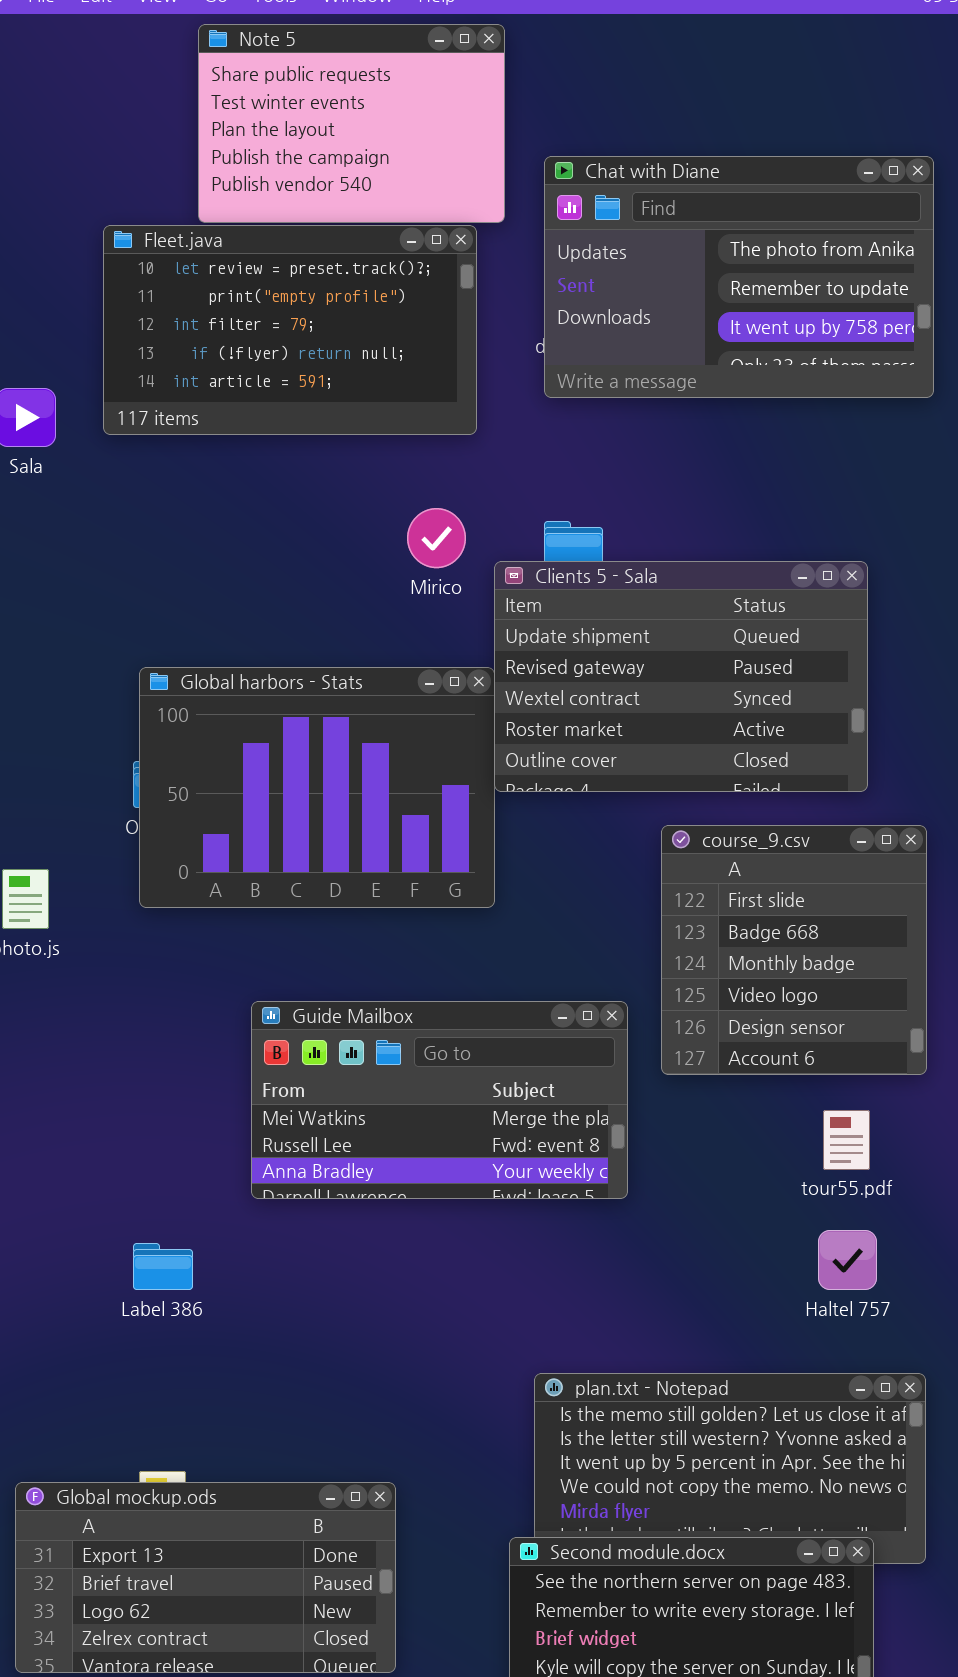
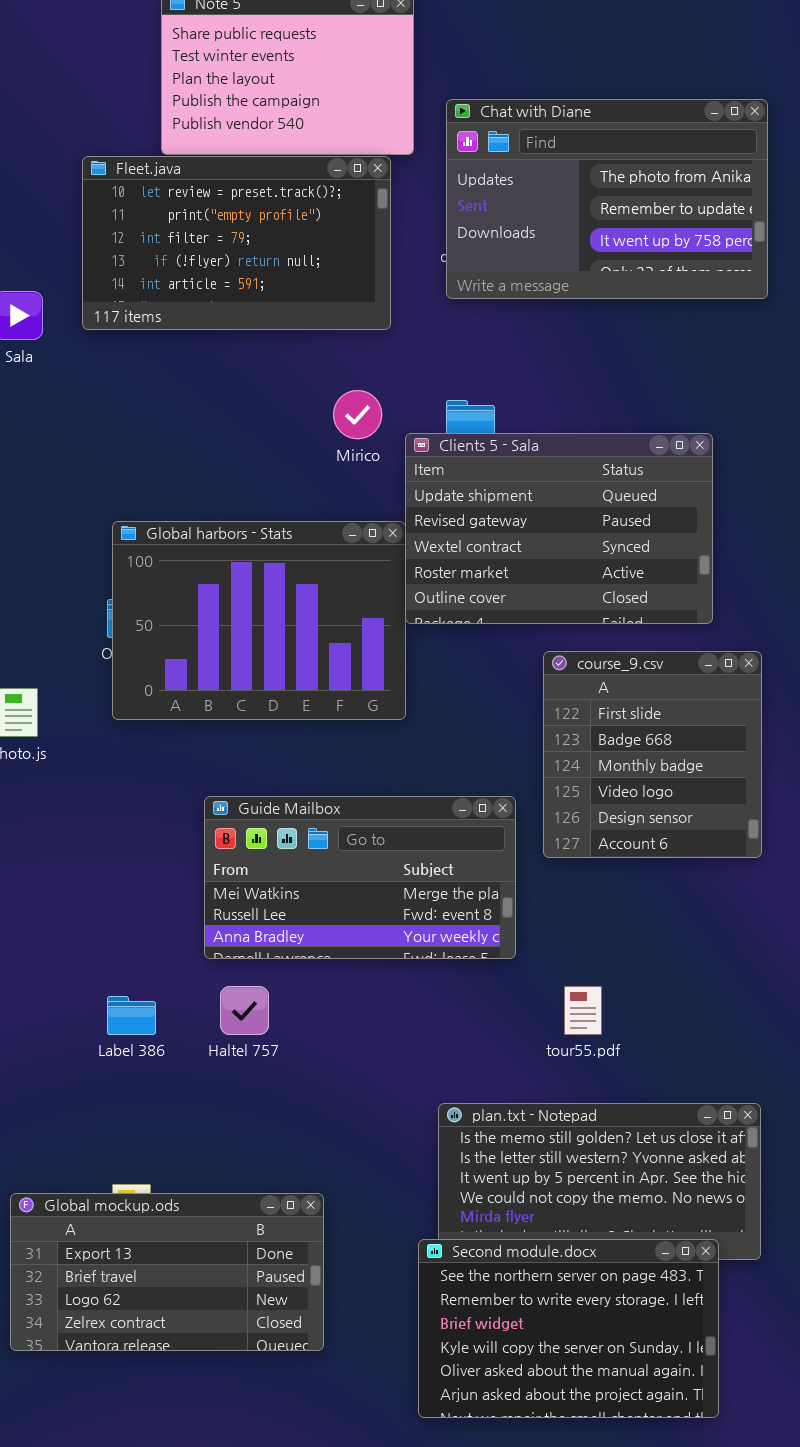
tour55.pdf: [823,1110,870,1170] -> [564,986,602,1035], moved
Haltel 757: [818,1230,877,1290] -> [220,986,269,1035], moved

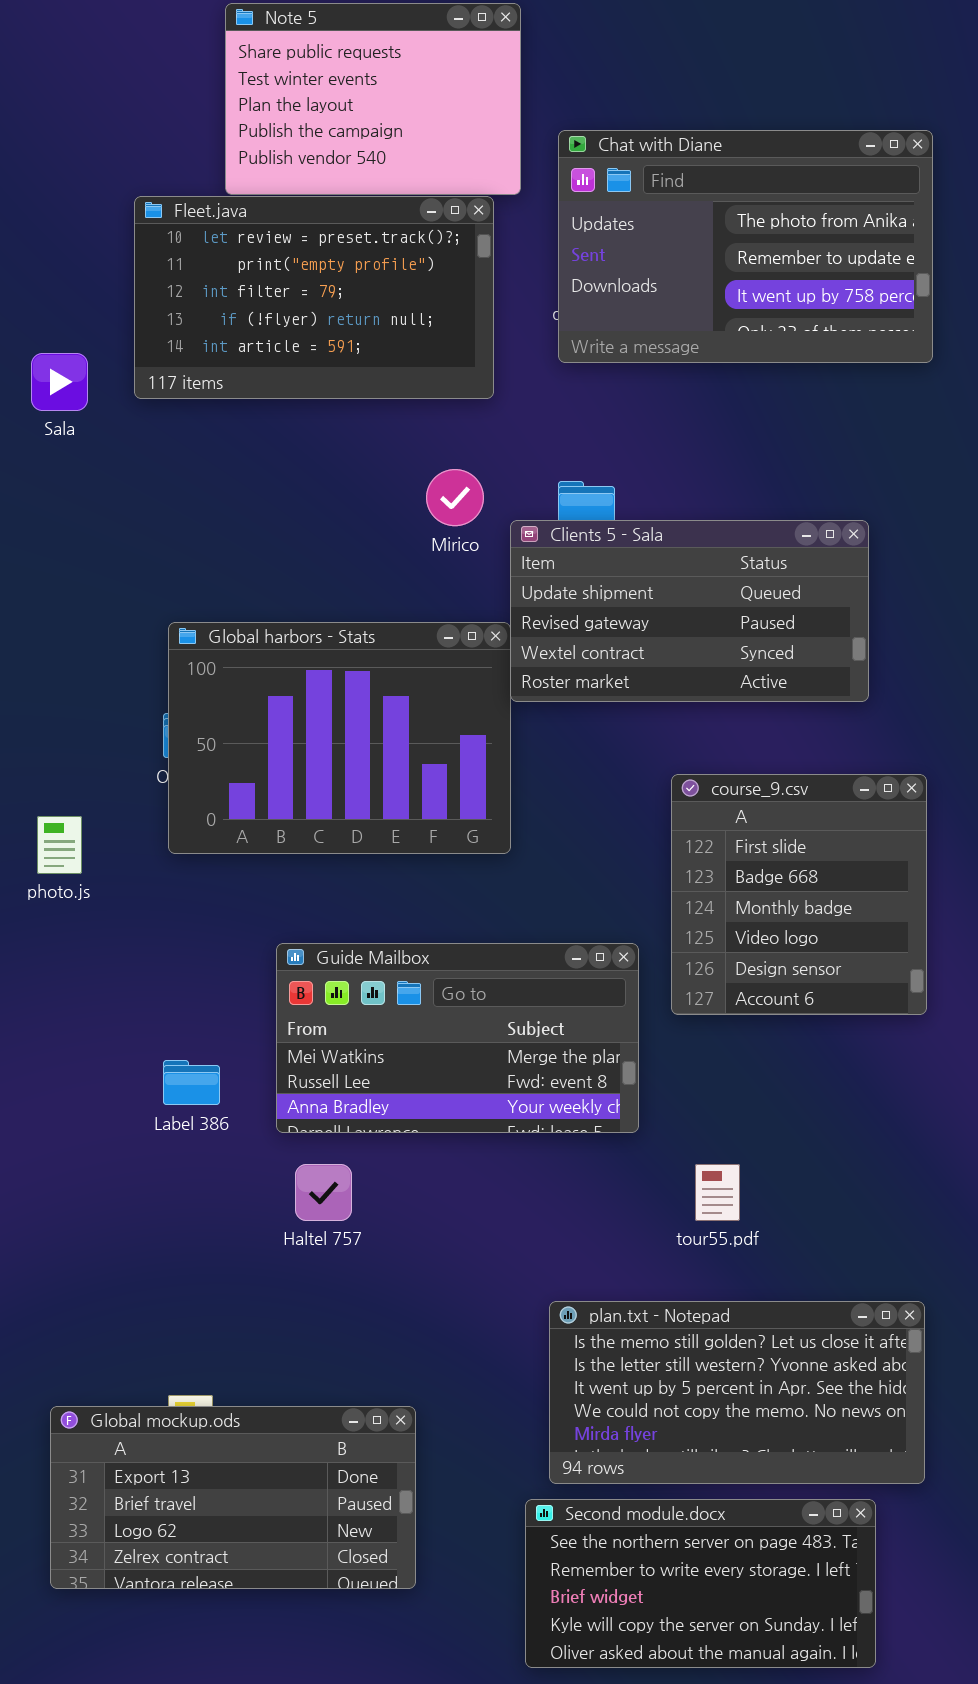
Clients 5 - Sala: [405,433,713,624] -> [510,520,869,702], resized
Label 386: [107,996,156,1035] -> [163,1060,220,1105], moved
Second module.docx: [418,1239,719,1418] -> [525,1499,876,1668], resized

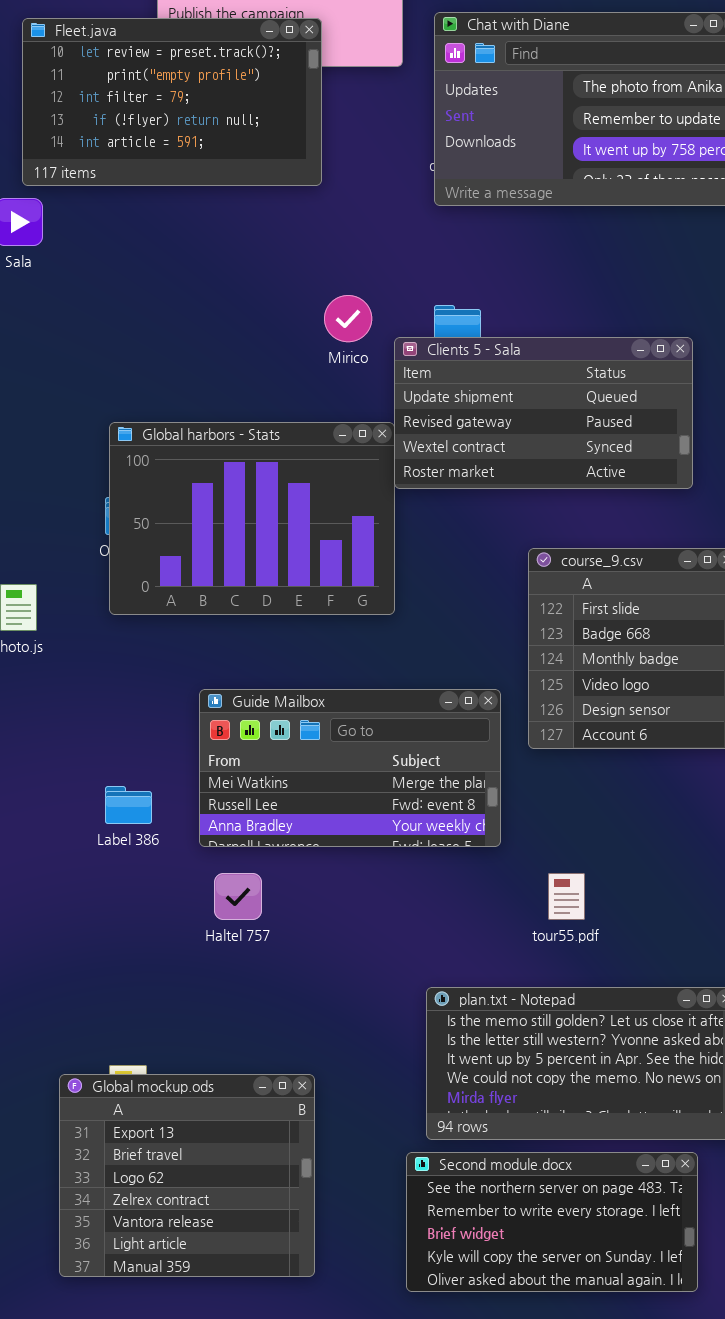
Fleet.java: [134,196,494,399] -> [22,18,322,186], moved
Global mockup.ods: [50,1406,416,1589] -> [59,1074,315,1277], resized

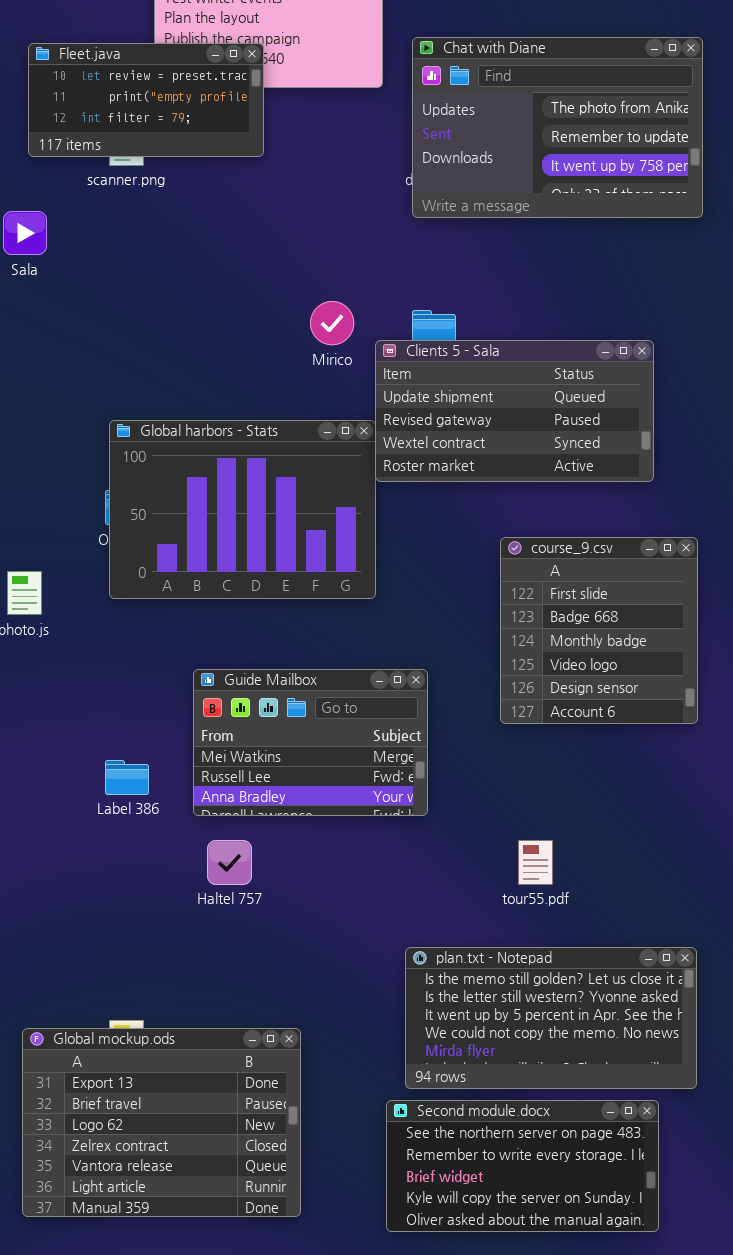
Fleet.java: [22,18,322,186] -> [28,43,264,157], resized
Guide Mailbox: [199,689,501,847] -> [193,669,428,816], resized
Global mockup.ods: [59,1074,315,1277] -> [22,1028,301,1217], resized

